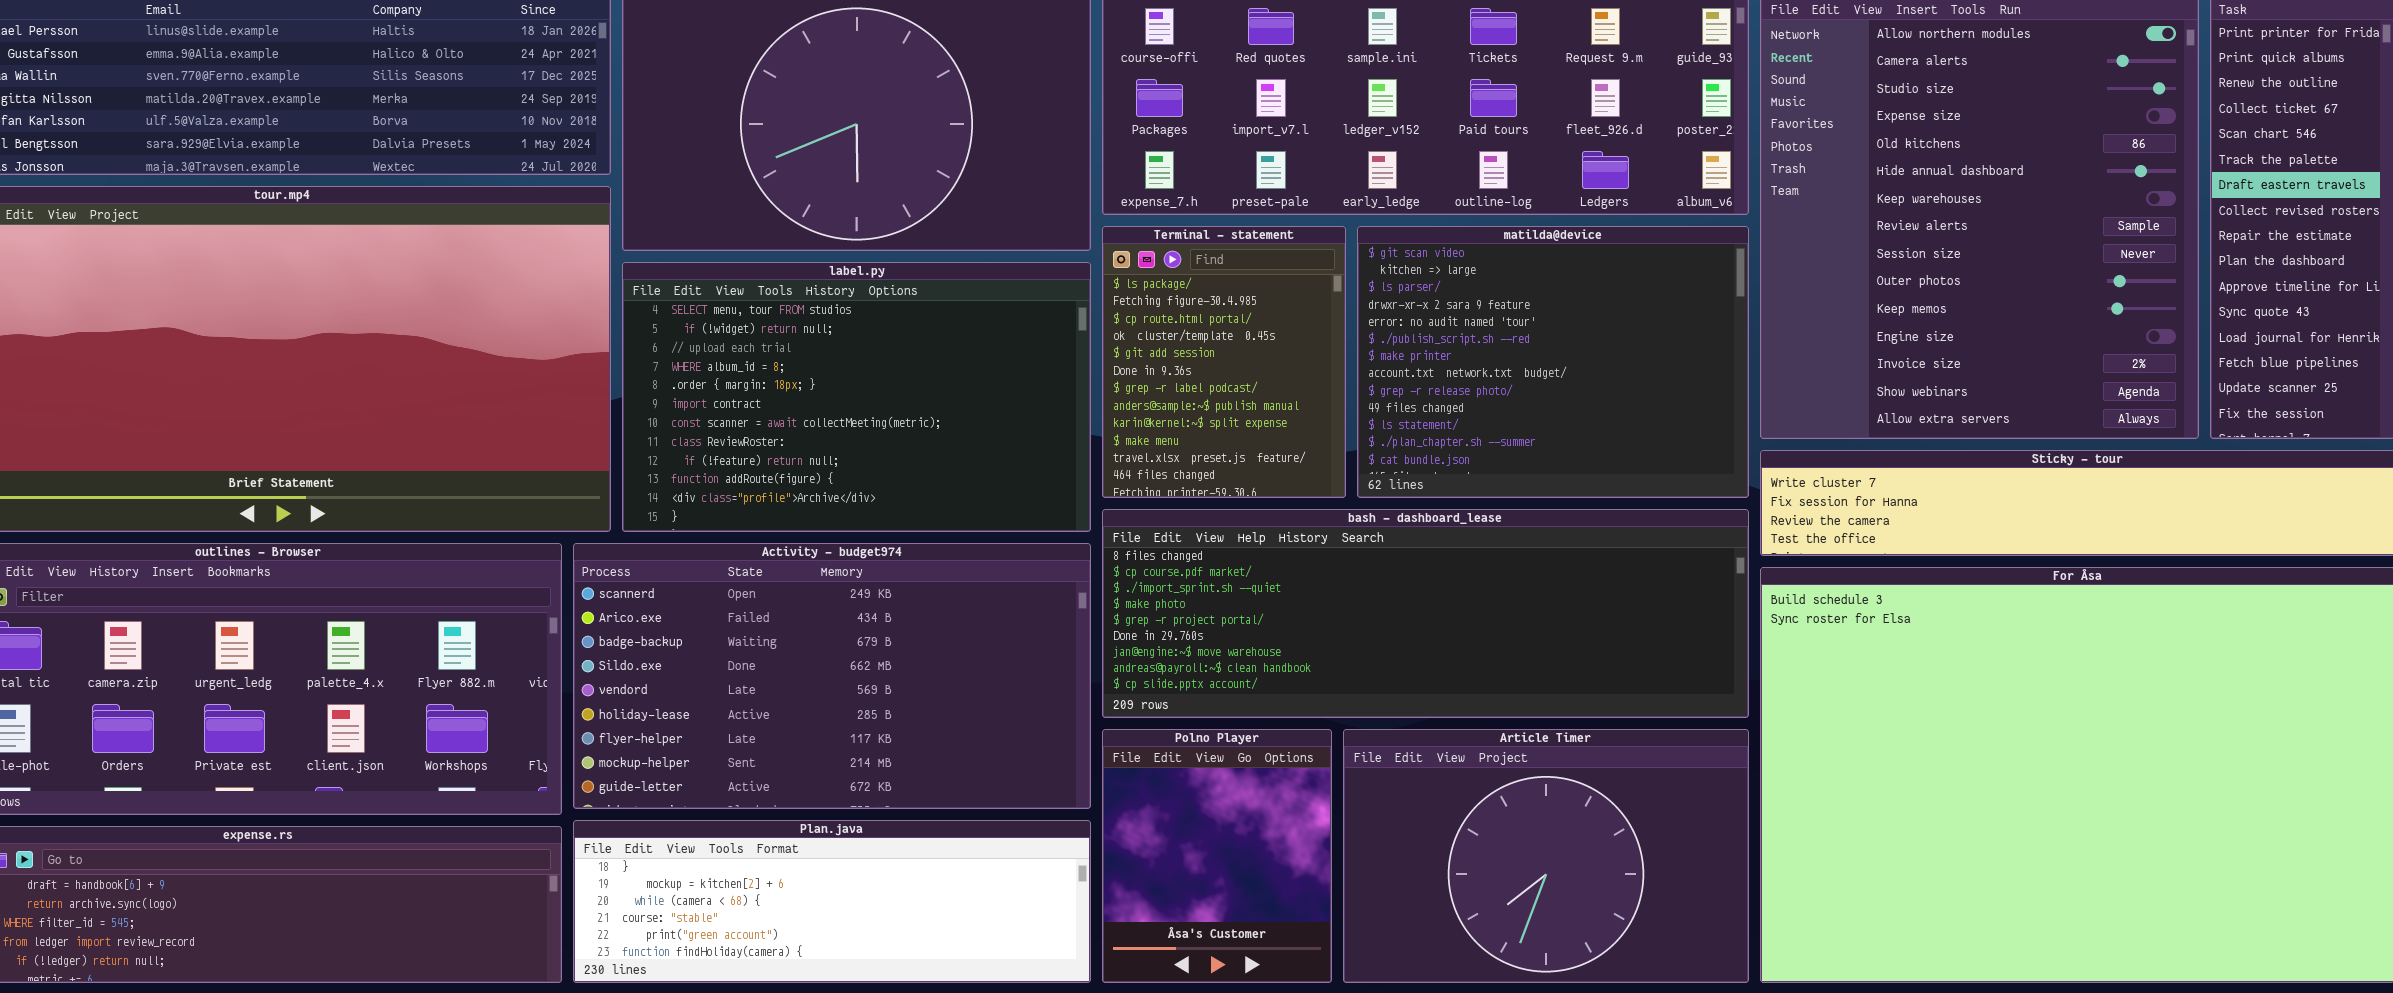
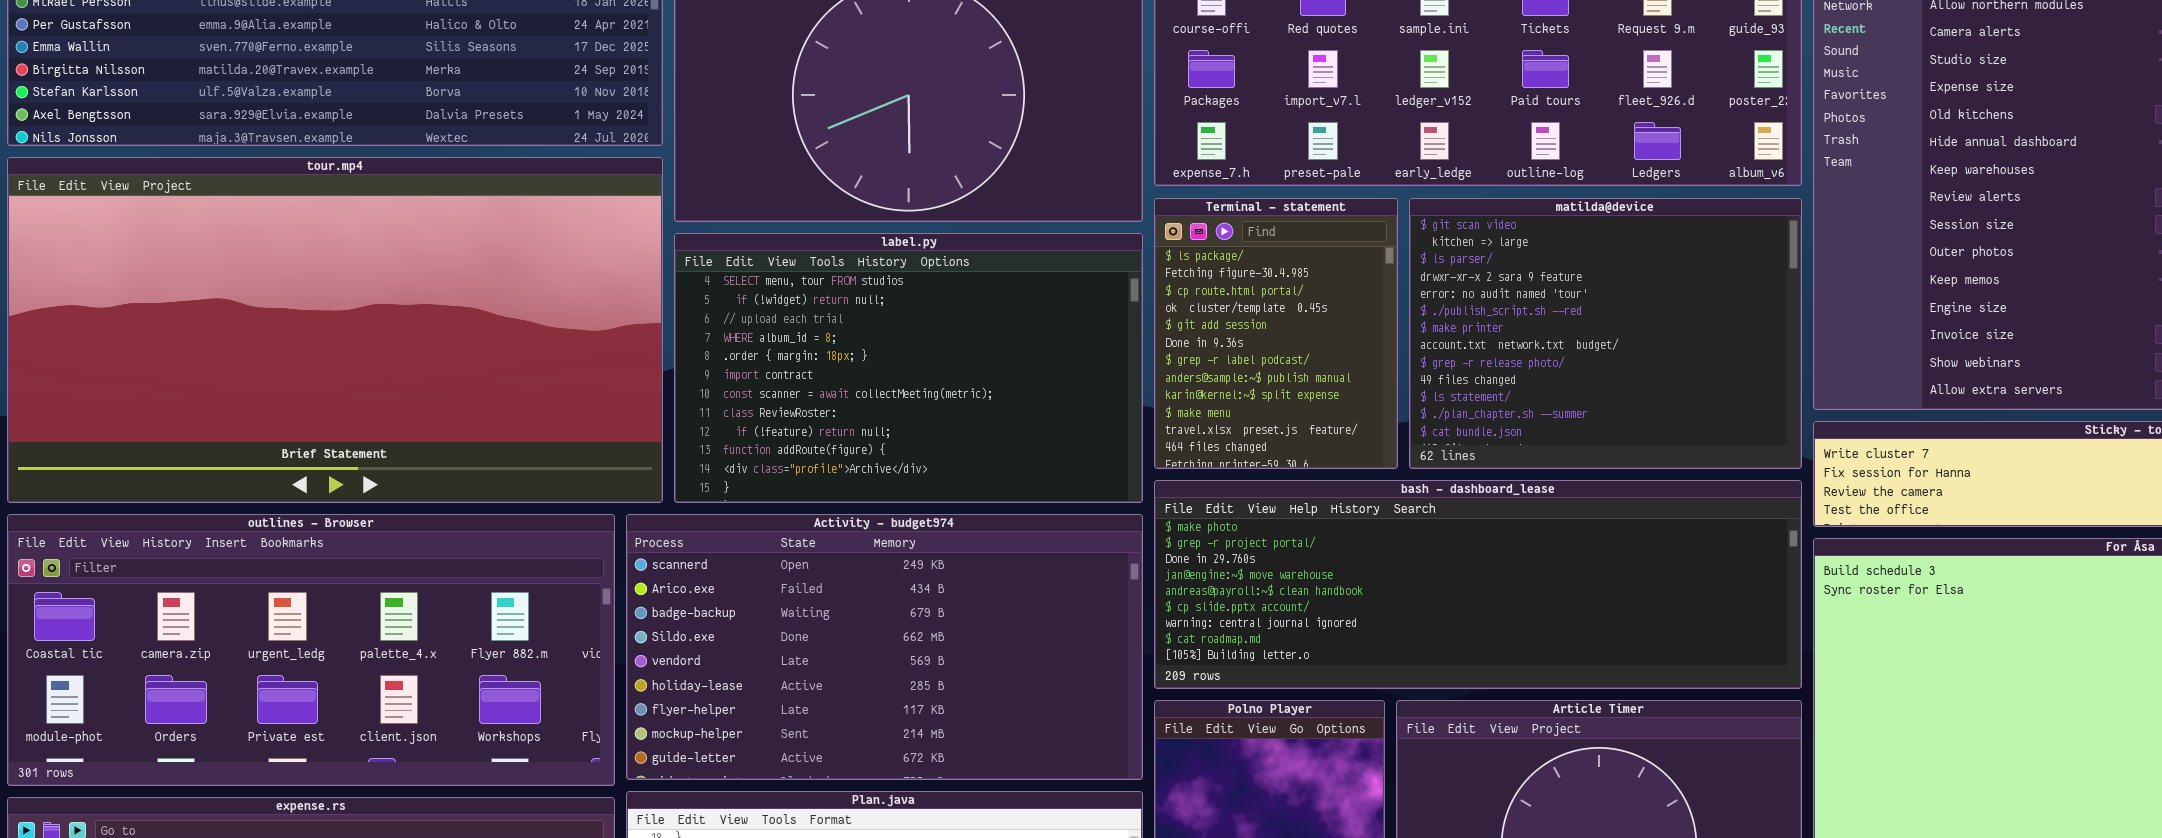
bash - dashboard_lease: [1102,509,1749,718] -> [1154,480,1802,689], scrolled down 3 rows

